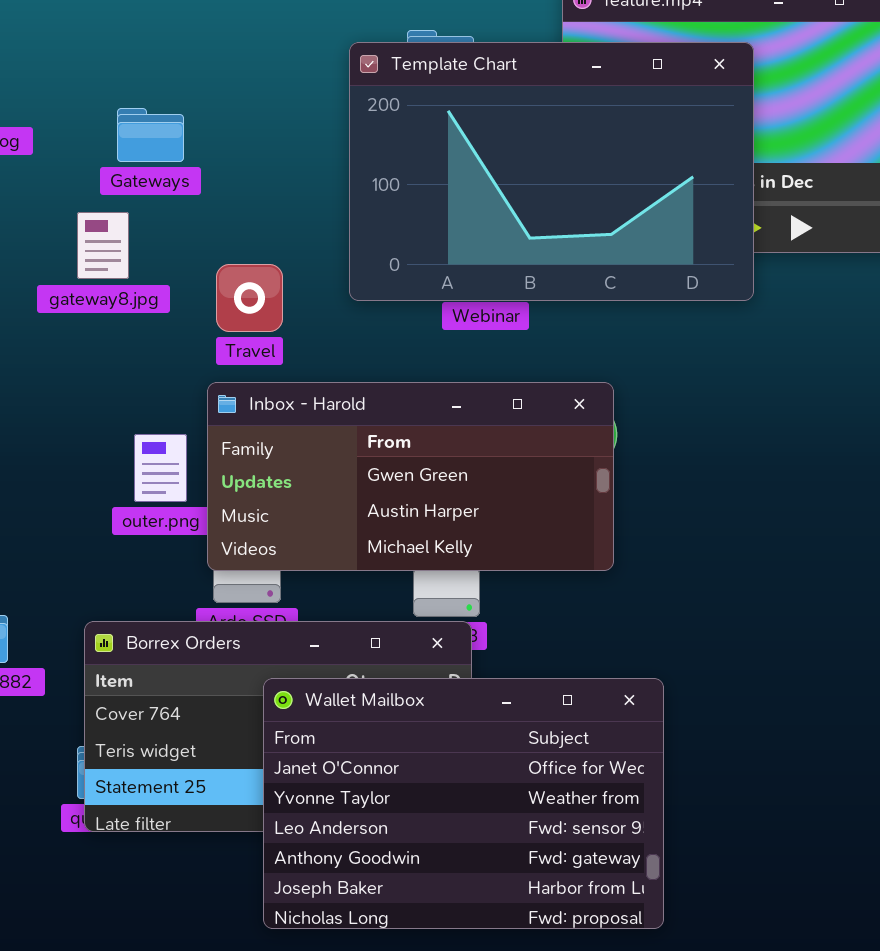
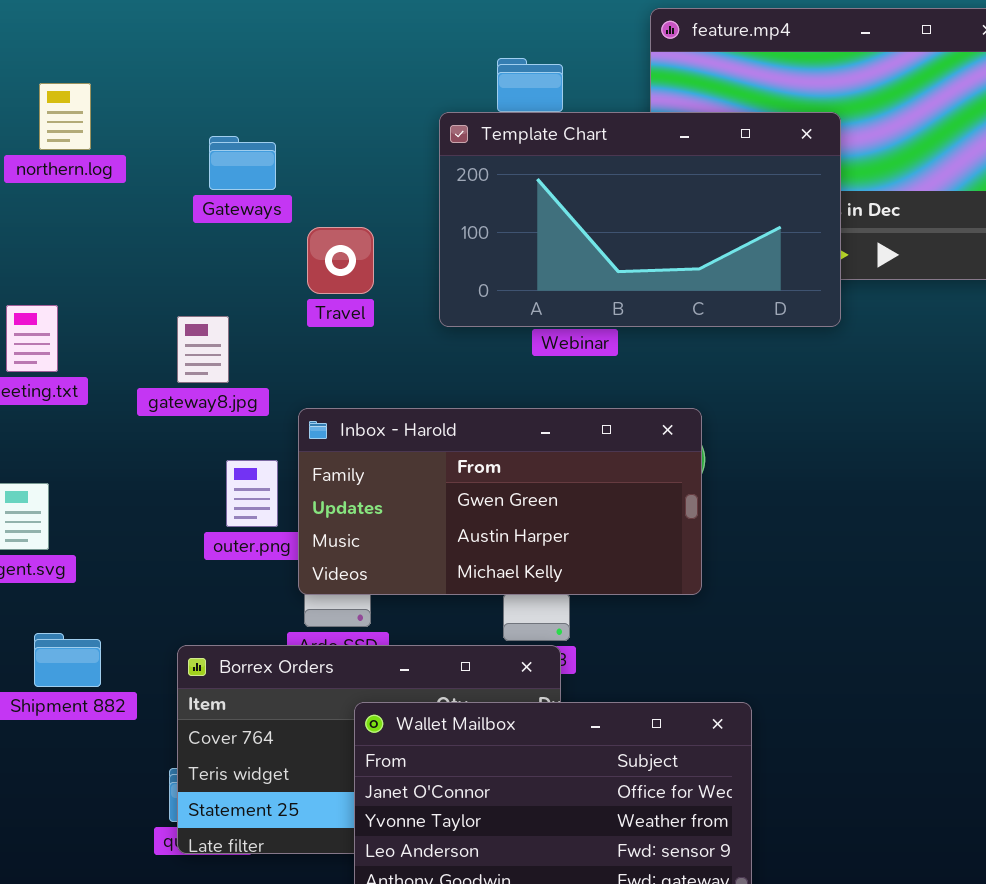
Template Chart: [349,42,754,301] -> [439,112,841,327], resized
gateway8.jpg: [77,212,129,279] -> [177,316,229,383], moved
Travel: [216,264,283,332] -> [307,227,374,294], moved

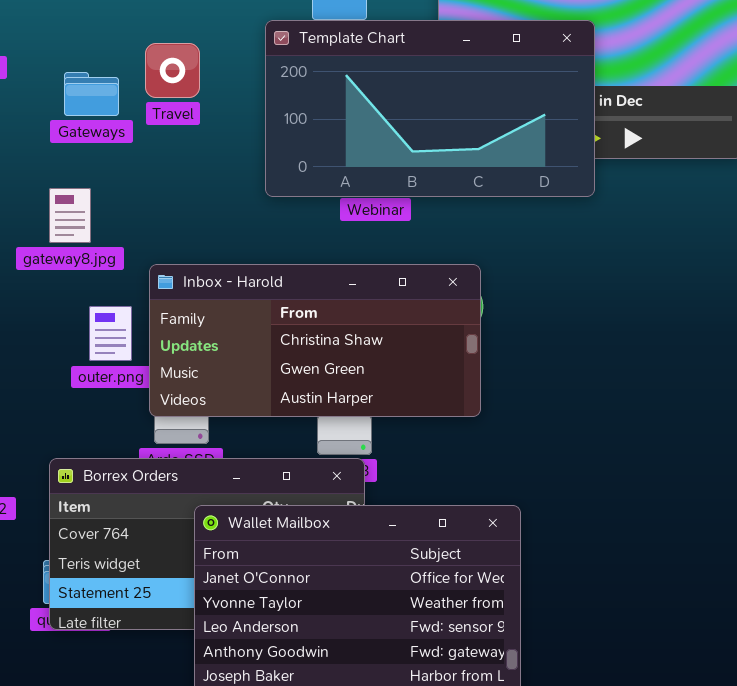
Gateways: [209,136,276,190] -> [64,72,119,116], moved
Travel: [307,227,374,294] -> [145,43,200,98], moved
Inbox - Harold: [298,408,702,595] -> [149,264,481,417], scrolled up 1 row

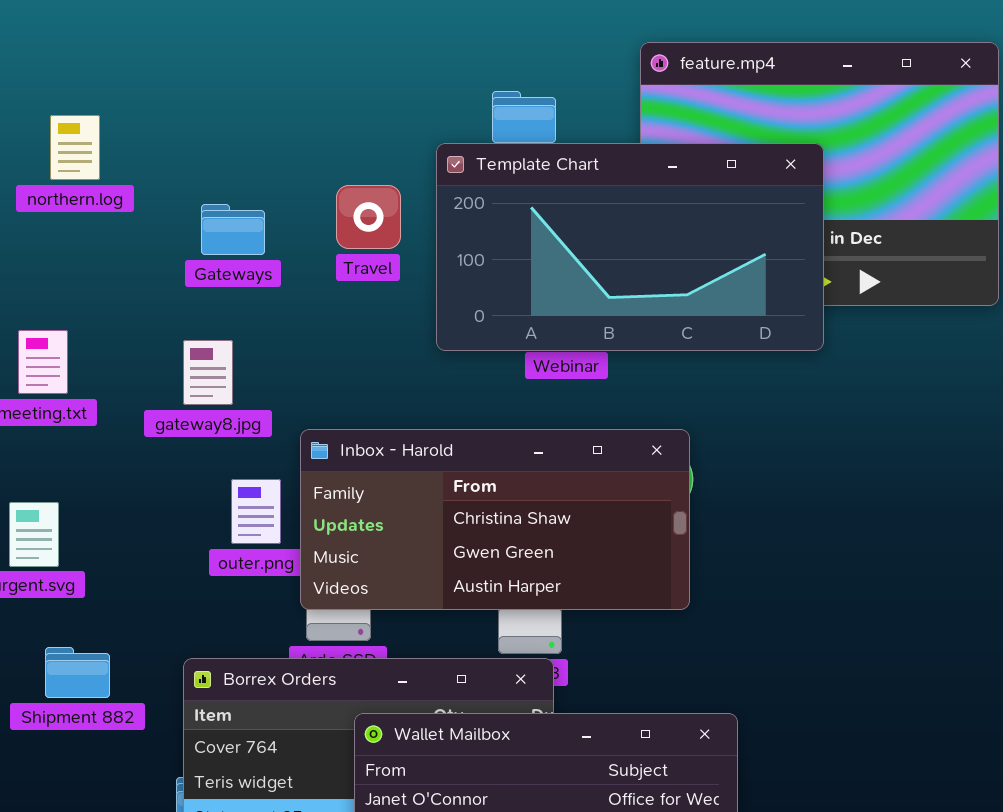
Travel: [145,43,200,98] -> [336,185,401,249], moved

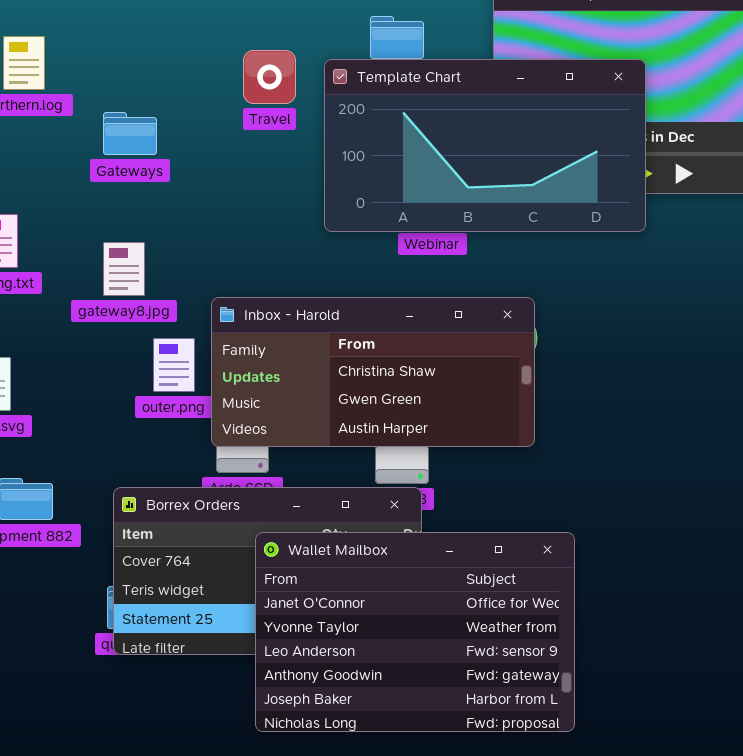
Travel: [336,185,401,249] -> [243,50,296,104], moved
Gateways: [201,204,265,255] -> [103,112,157,155], moved
gateway8.jpg: [183,340,233,405] -> [103,242,145,296], moved

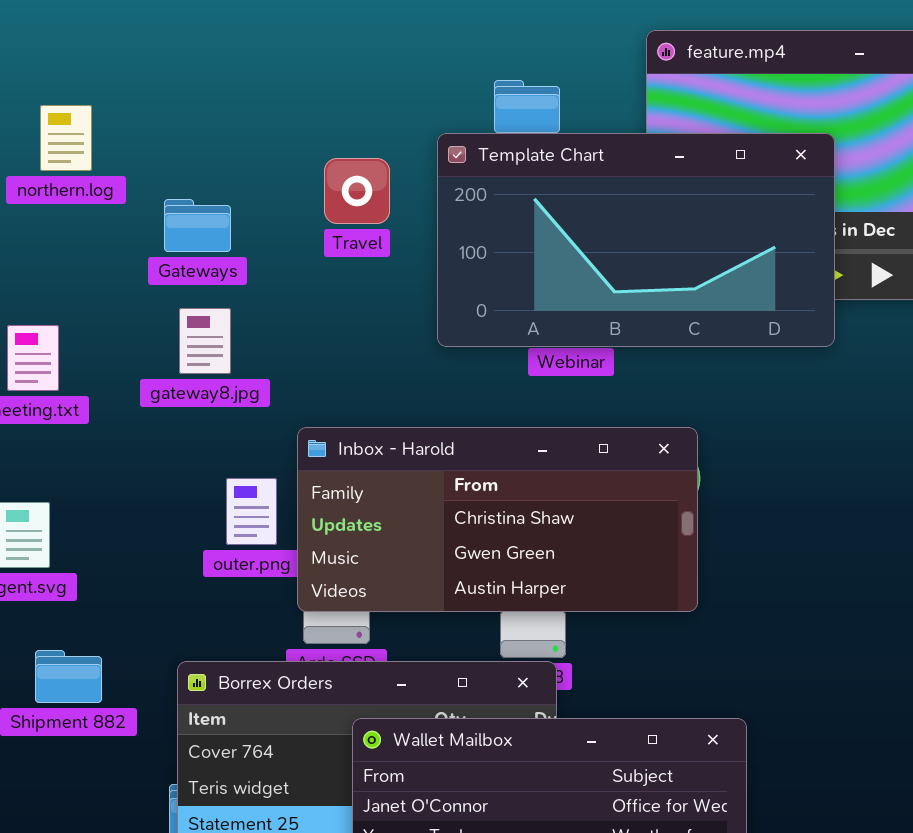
Travel: [243,50,296,104] -> [324,158,390,224], moved
gateway8.jpg: [103,242,145,296] -> [179,308,231,374], moved

